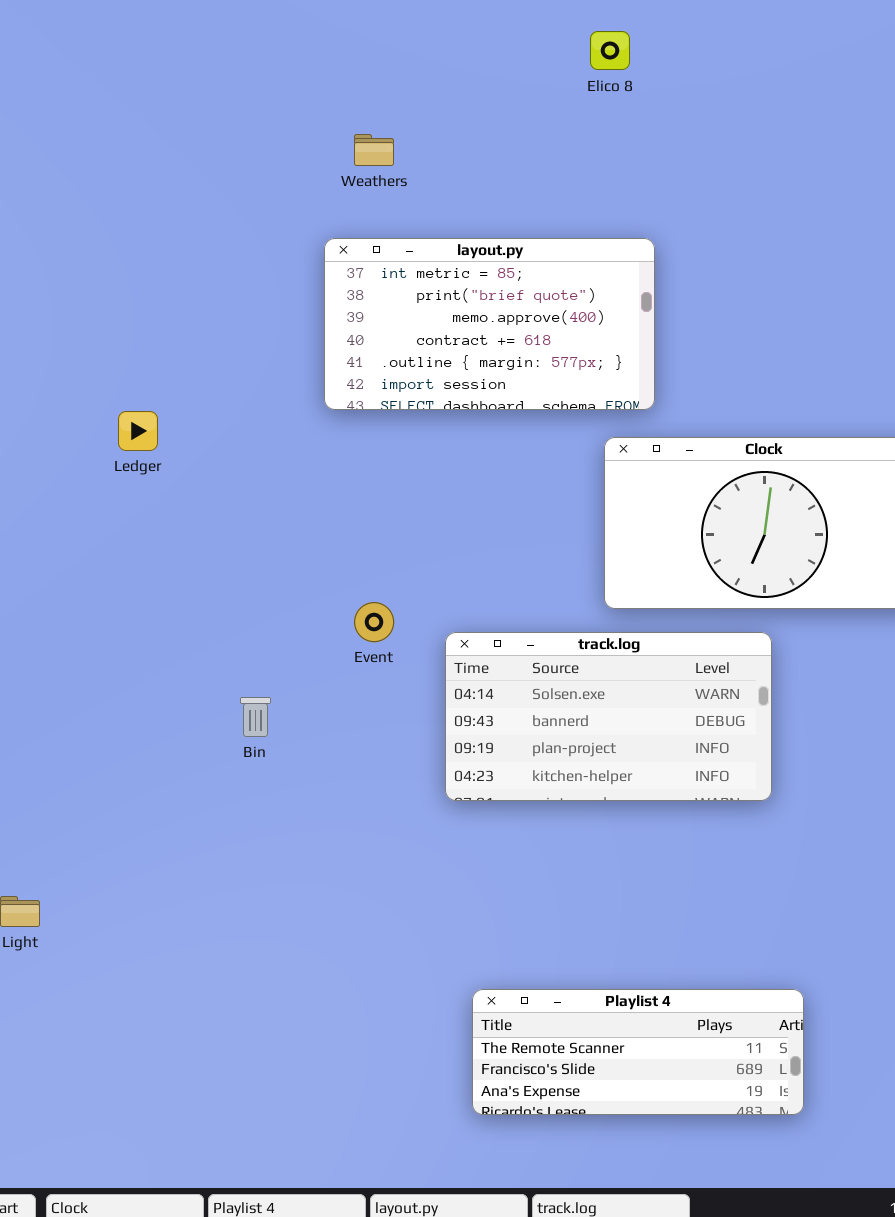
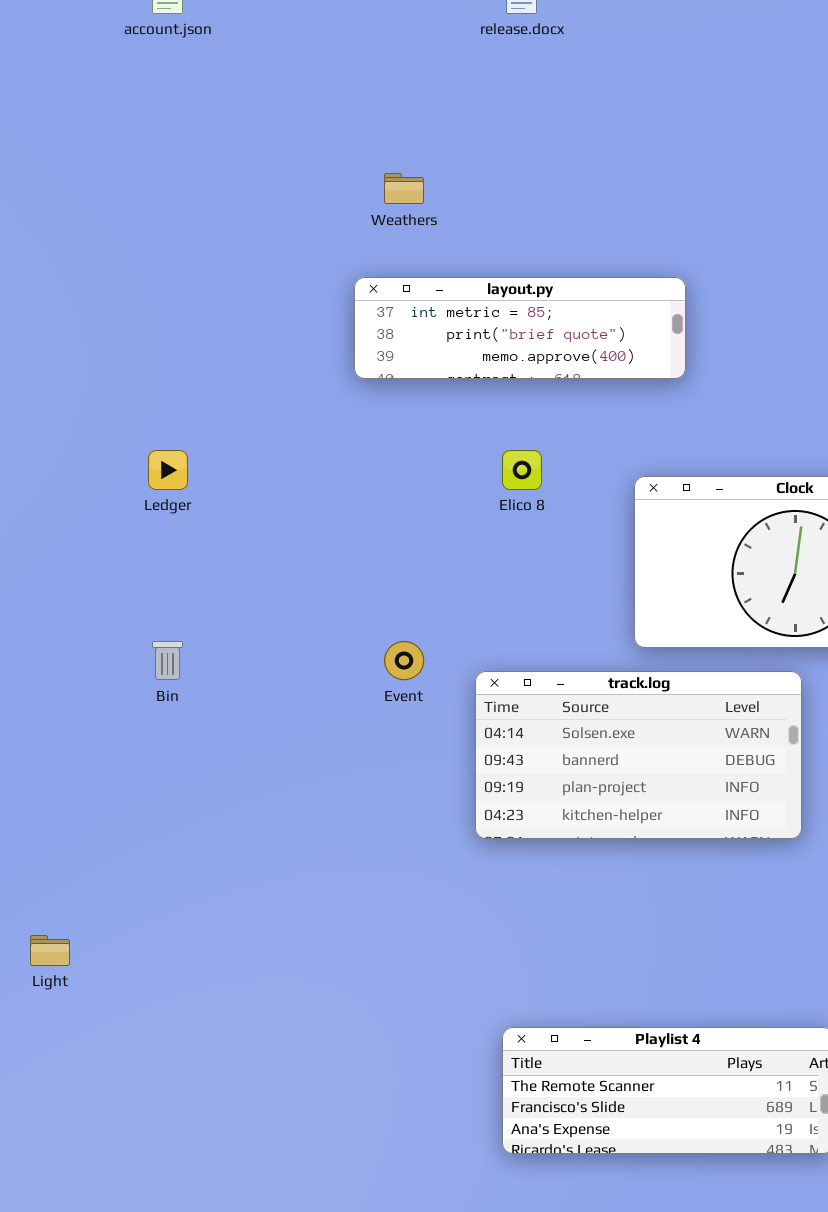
Elico 8: [590,31,630,70] -> [502,450,542,490], moved
layout.py: [324,238,655,410] -> [354,277,686,379], resized
Bin: [240,697,271,737] -> [152,641,183,680], moved

